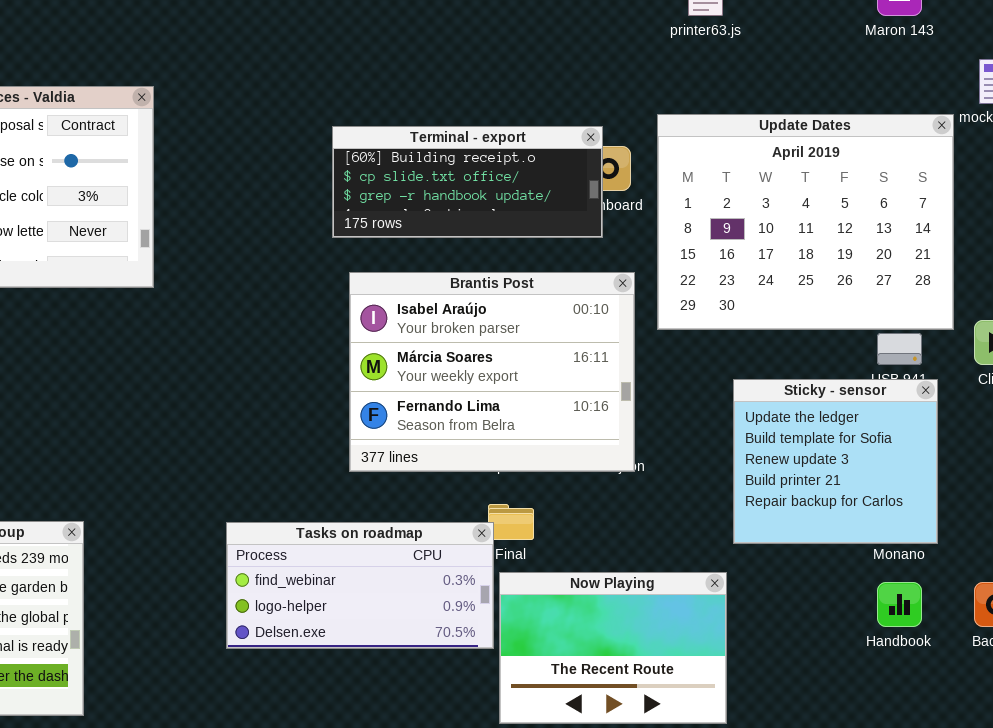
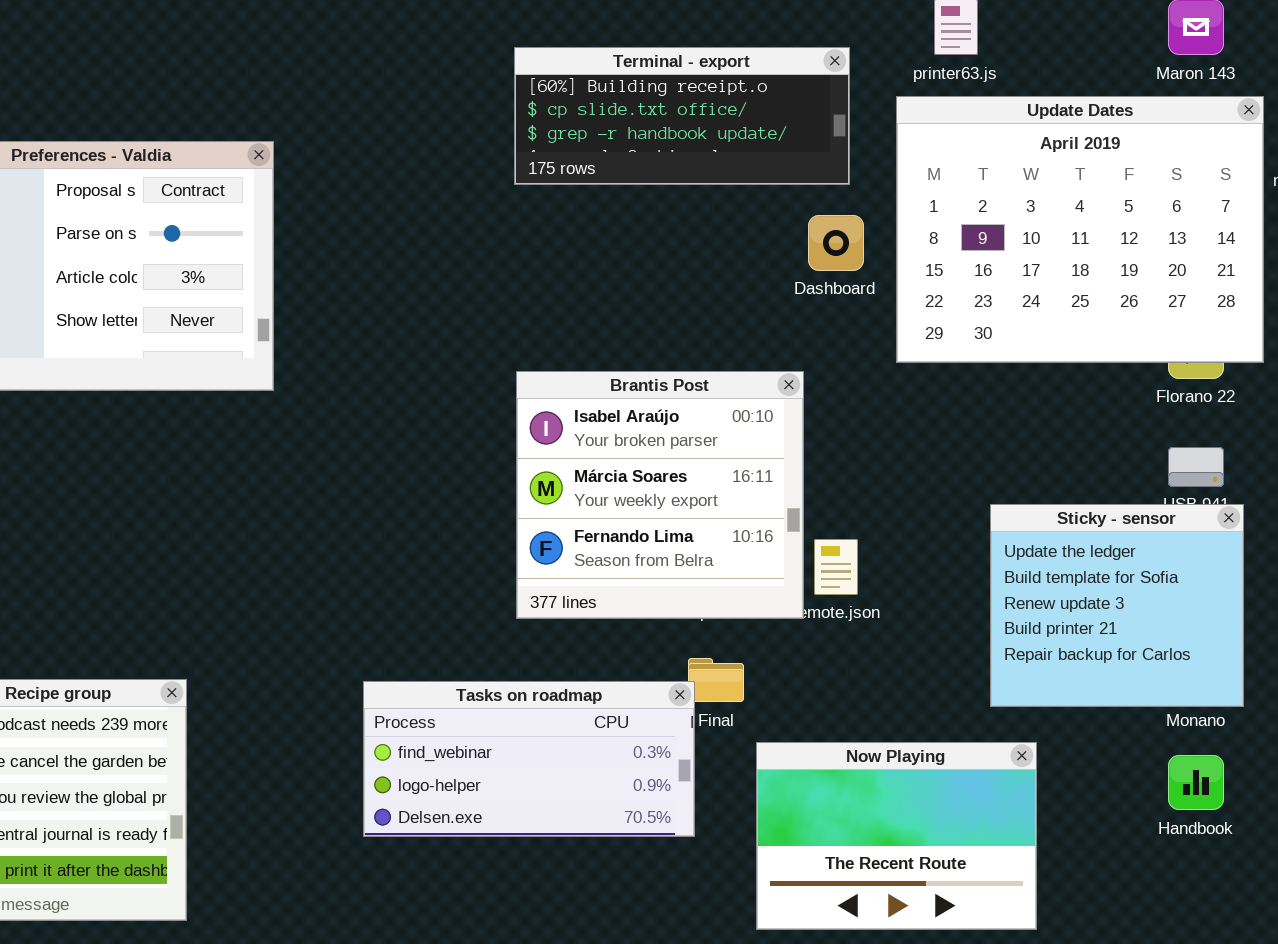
Update Dates: [657,114,954,330] -> [896,96,1264,363], moved
Terminal - export: [332,126,603,238] -> [514,47,850,185], moved
Brantis Post: [349,272,635,472] -> [516,371,804,619], resized
Now Playing: [499,572,727,724] -> [756,742,1037,930], moved

